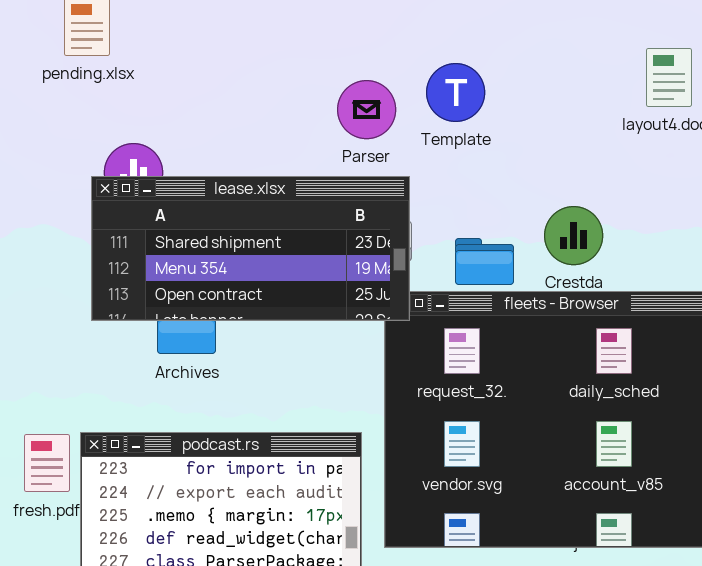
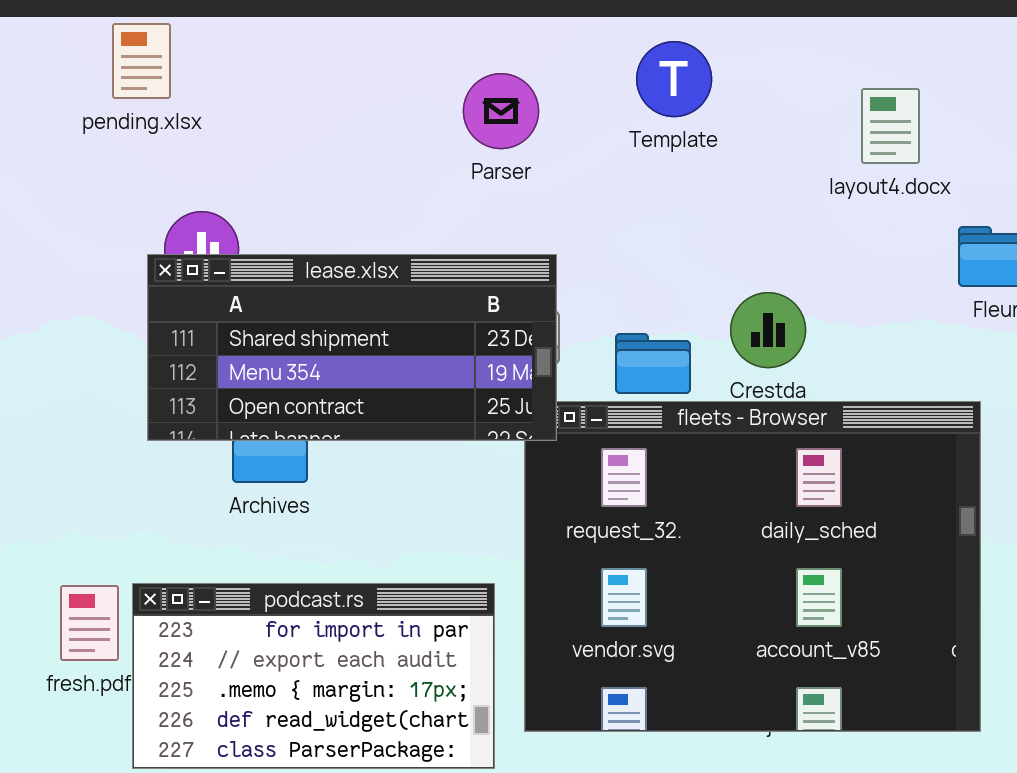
Template: [426,63,485,122] -> [636,41,712,117], moved
Parser: [337,80,396,139] -> [463,73,539,149], moved

